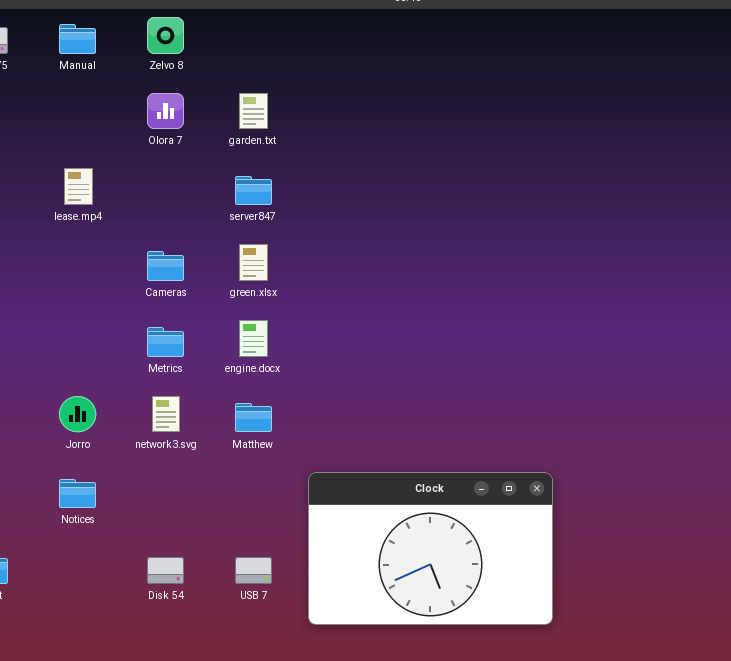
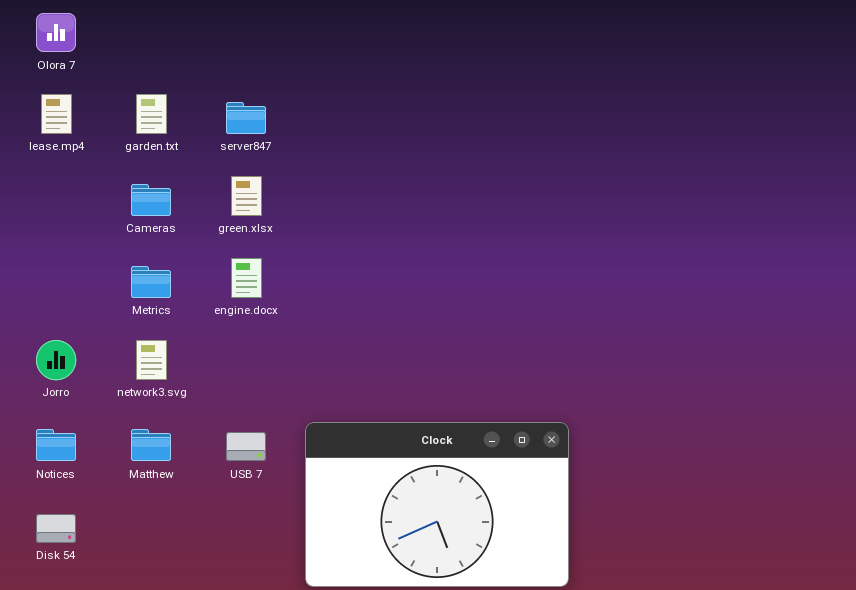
Olora 7: [147,93,184,129] -> [36,13,76,52], moved
garden.txt: [239,93,268,129] -> [136,94,167,134], moved
Matthew: [235,403,272,432] -> [131,429,171,461], moved
Disk 54: [147,557,184,584] -> [36,514,76,543], moved
USB 7: [235,557,272,584] -> [226,432,266,461], moved

